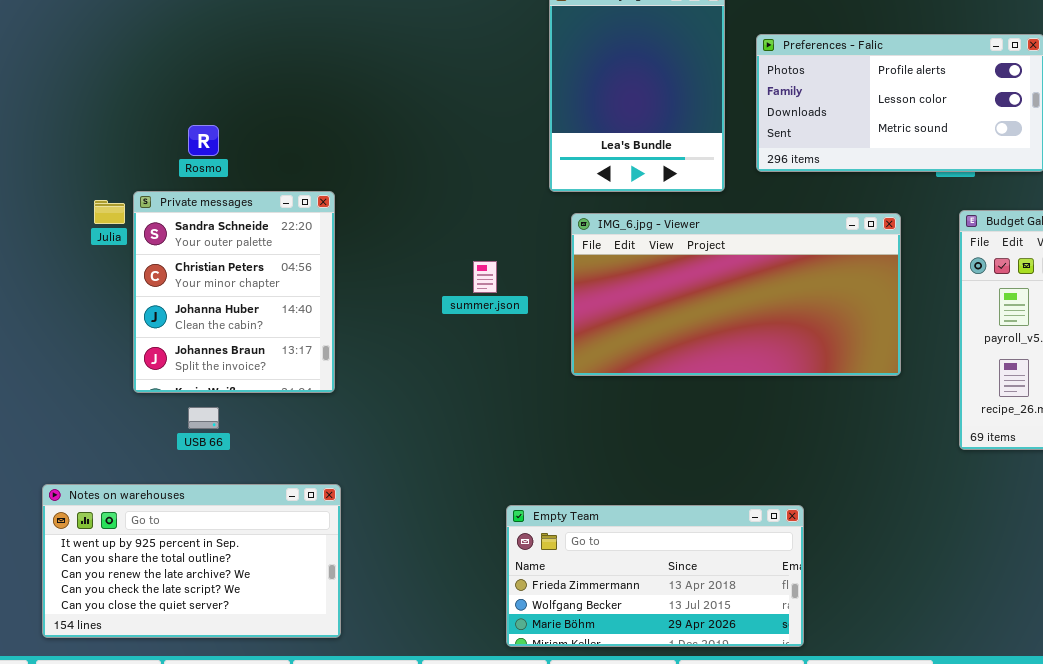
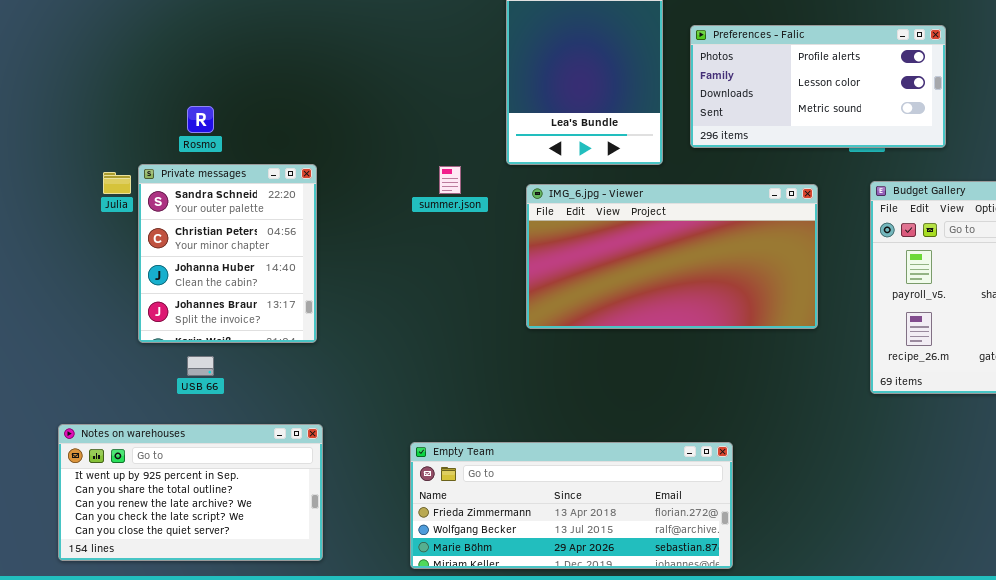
summer.json: [473,261,497,293] -> [439,166,461,194], moved
Empty Team: [506,505,804,647] -> [410,442,733,569], resized

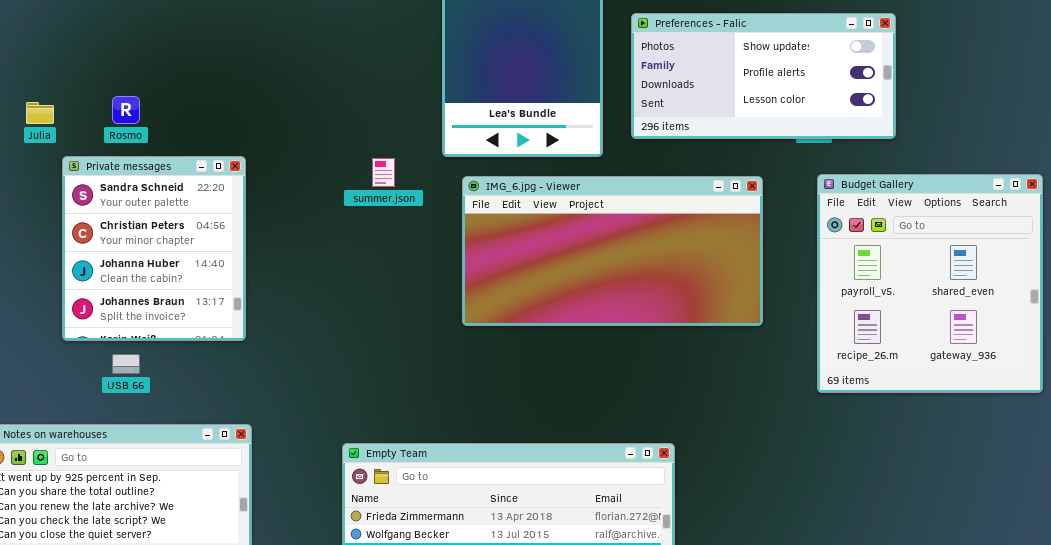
Preferences - Falic: [690,25,946,148] -> [631,13,896,139], scrolled up 1 row
Julia: [103,172,131,194] -> [26,102,54,124], moved

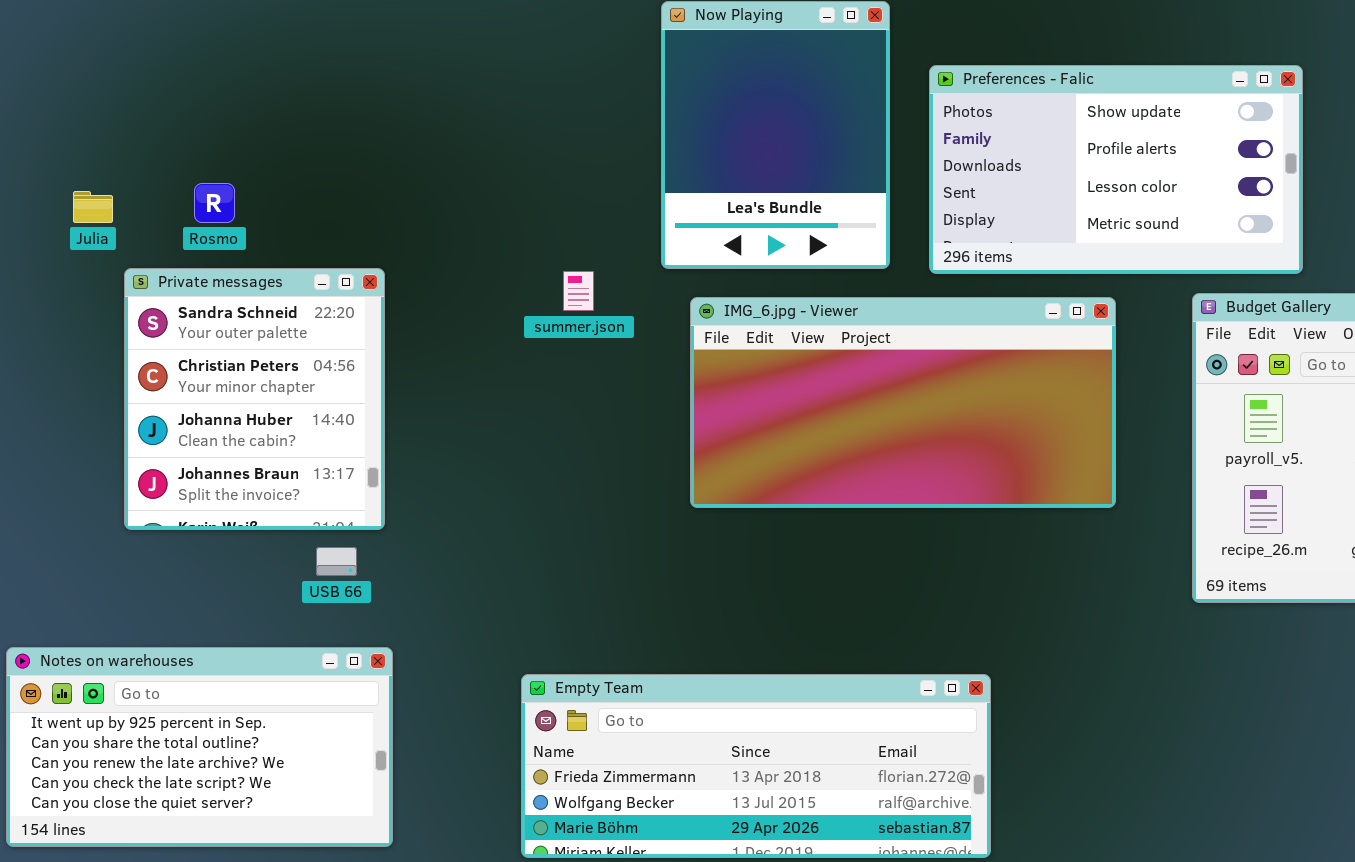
Preferences - Falic: [631,13,896,139] -> [929,65,1303,274], resized
USB 66: [112,354,140,374] -> [316,547,357,576], moved

